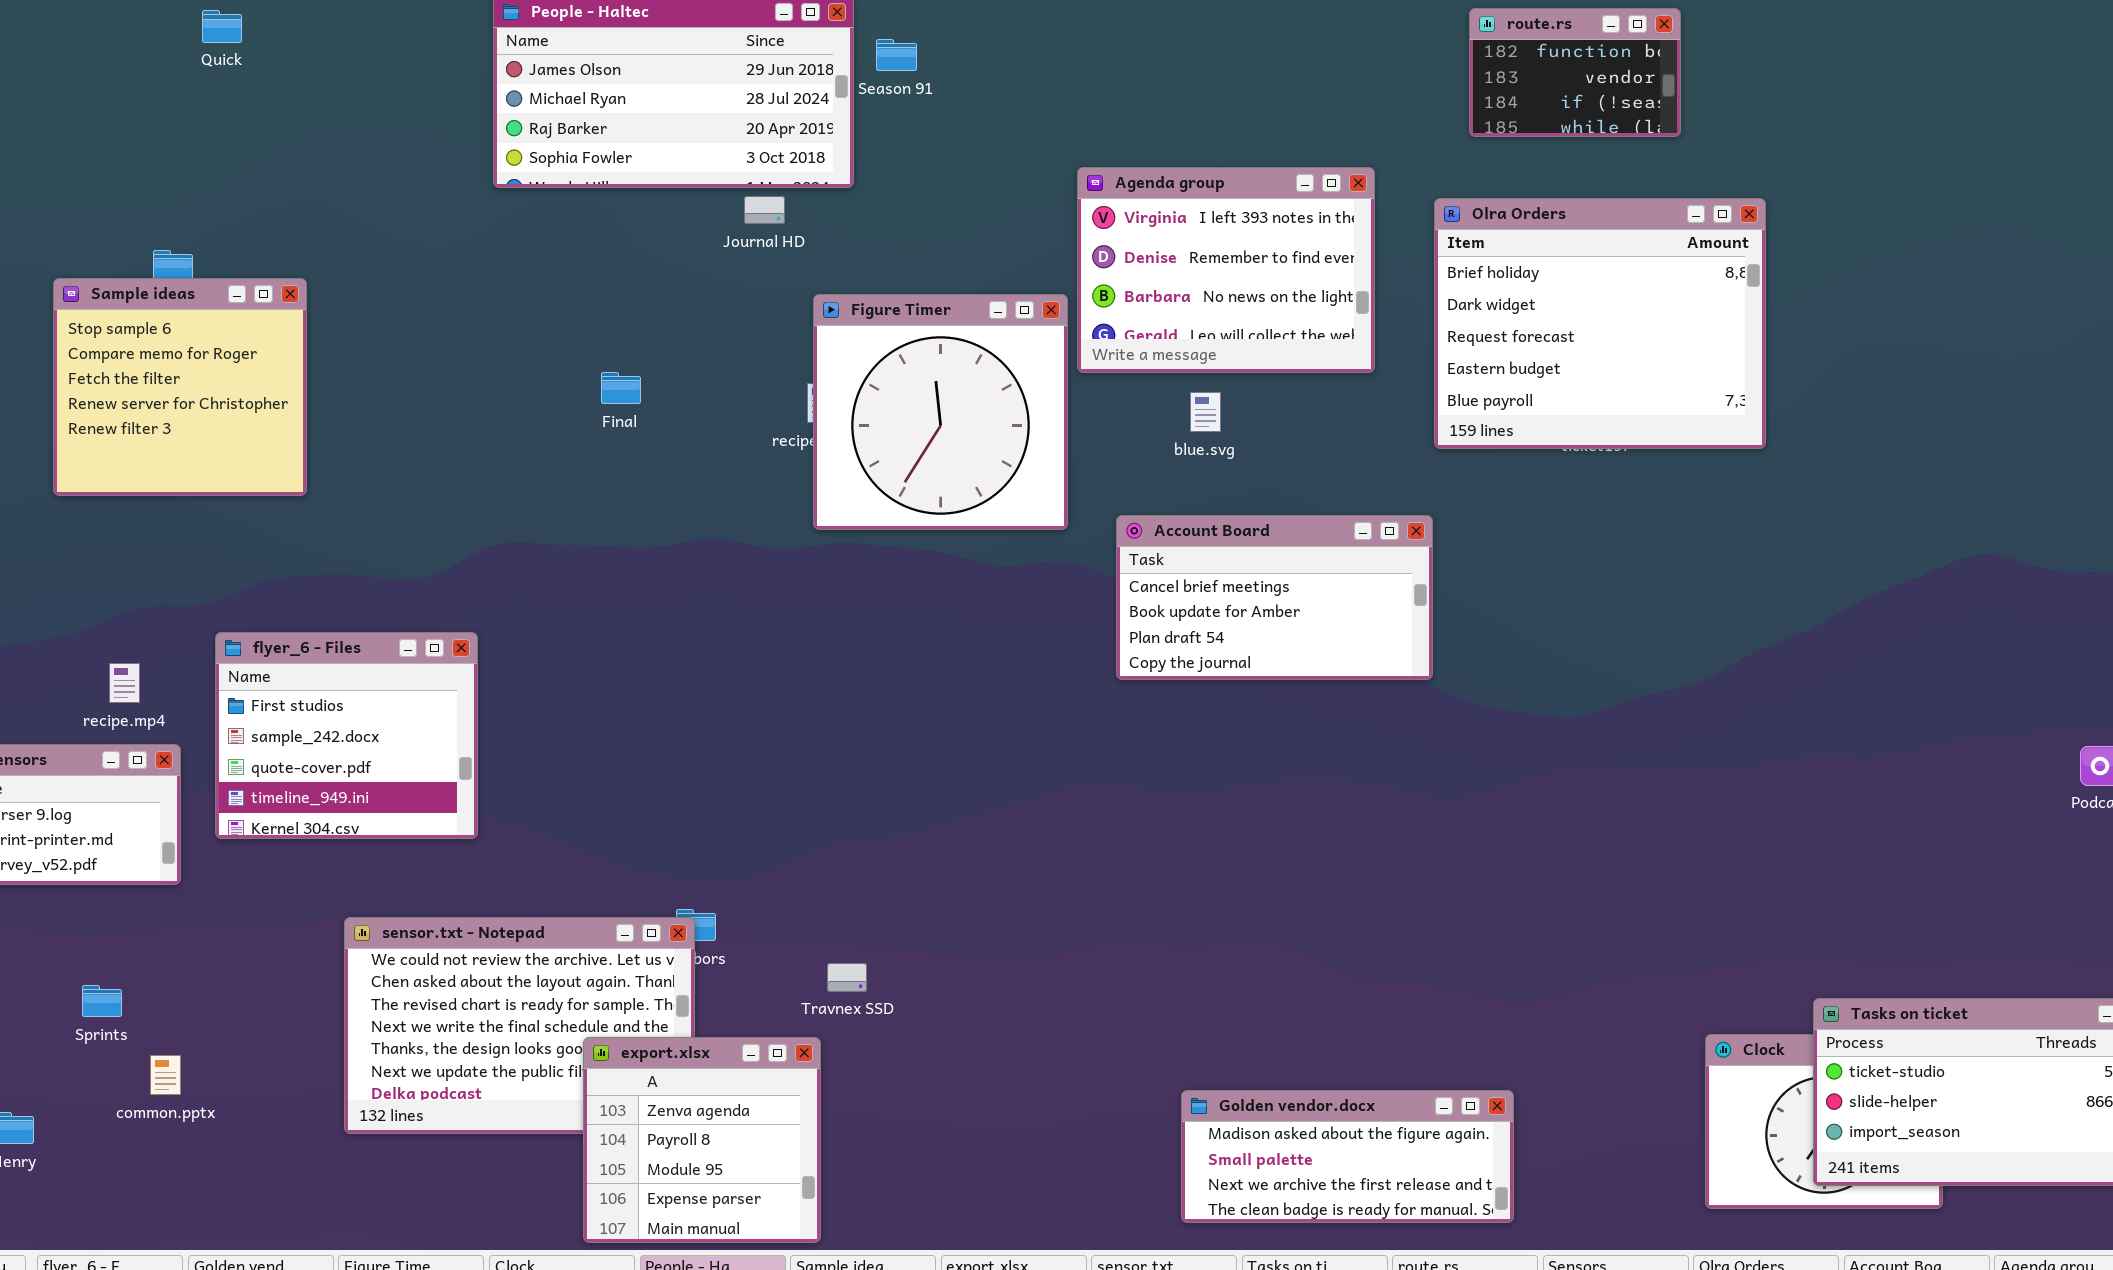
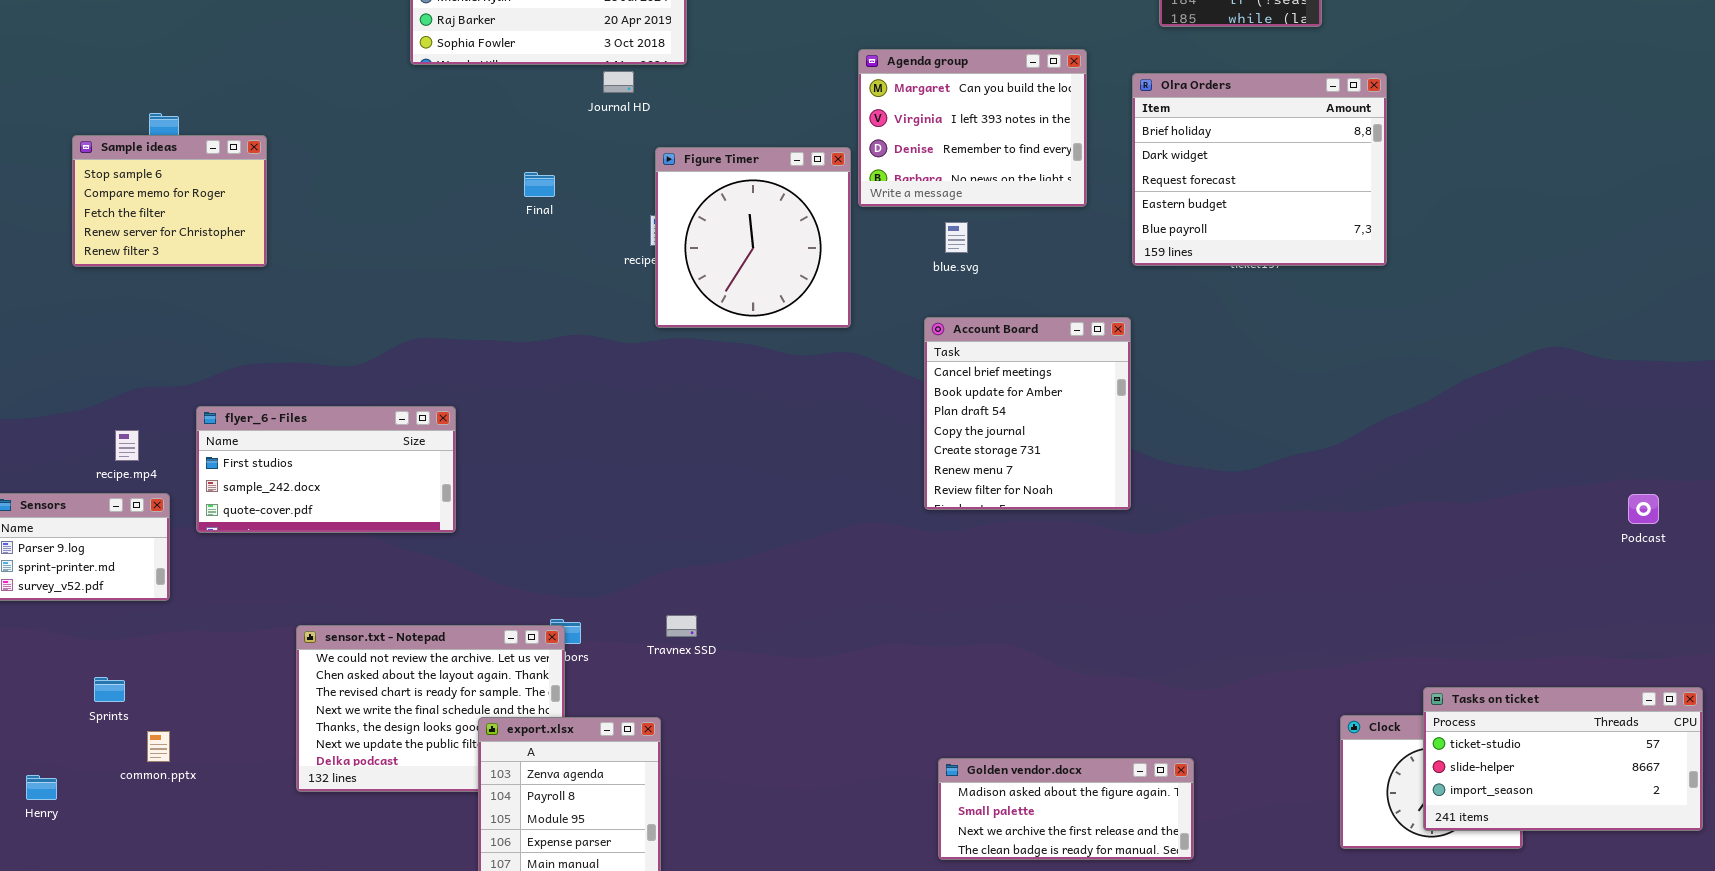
Agenda group: [1077,167,1375,373] -> [858,49,1087,207], scrolled up 1 row
Sample ideas: [53,278,307,496] -> [72,135,267,267], resized
Final: [601,372,641,404] -> [524,172,555,197], moved
Account Board: [1116,515,1433,680] -> [924,317,1131,510], resized
flyer_6 - Files: [215,632,478,839] -> [196,406,456,533], resized
Travnex SSD: [827,963,867,992] -> [666,615,697,637], moved

